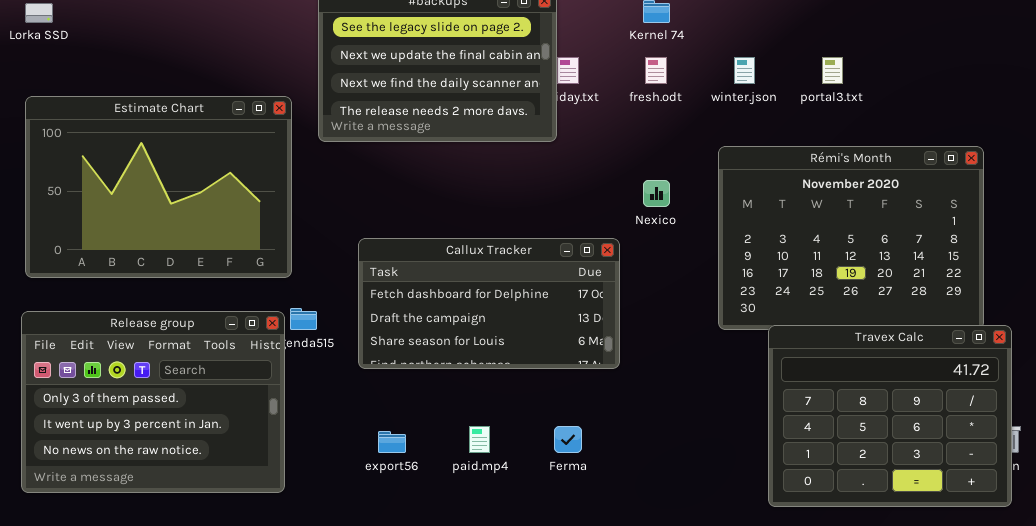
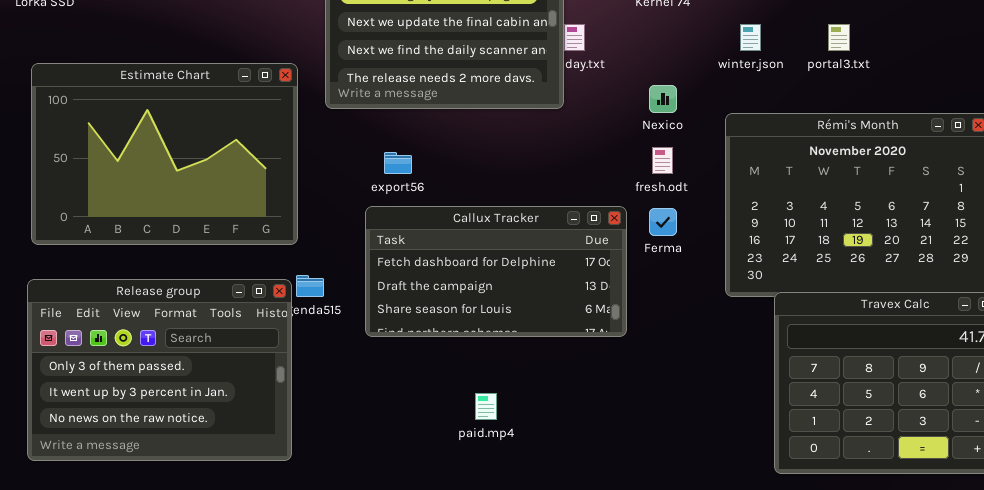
fresh.odt: [645,57,667,84] -> [652,147,673,174], moved
Nexico: [643,180,670,207] -> [649,85,677,113], moved
Ferma: [554,426,582,453] -> [649,208,677,236], moved
export56: [378,431,406,453] -> [384,152,412,174], moved

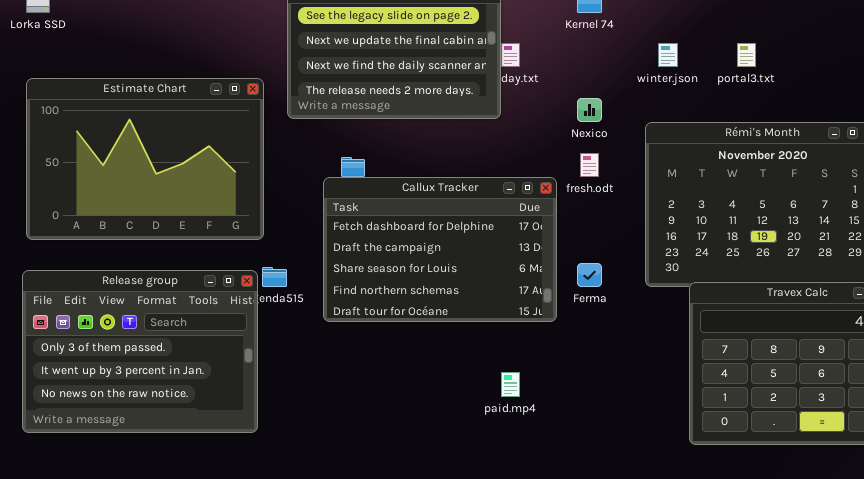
Callux Tracker: [365,206,627,337] -> [323,177,557,322], resized
Ferma: [649,208,677,236] -> [577,263,602,287], moved
paid.mp4: [475,393,497,420] -> [501,372,520,397], moved

